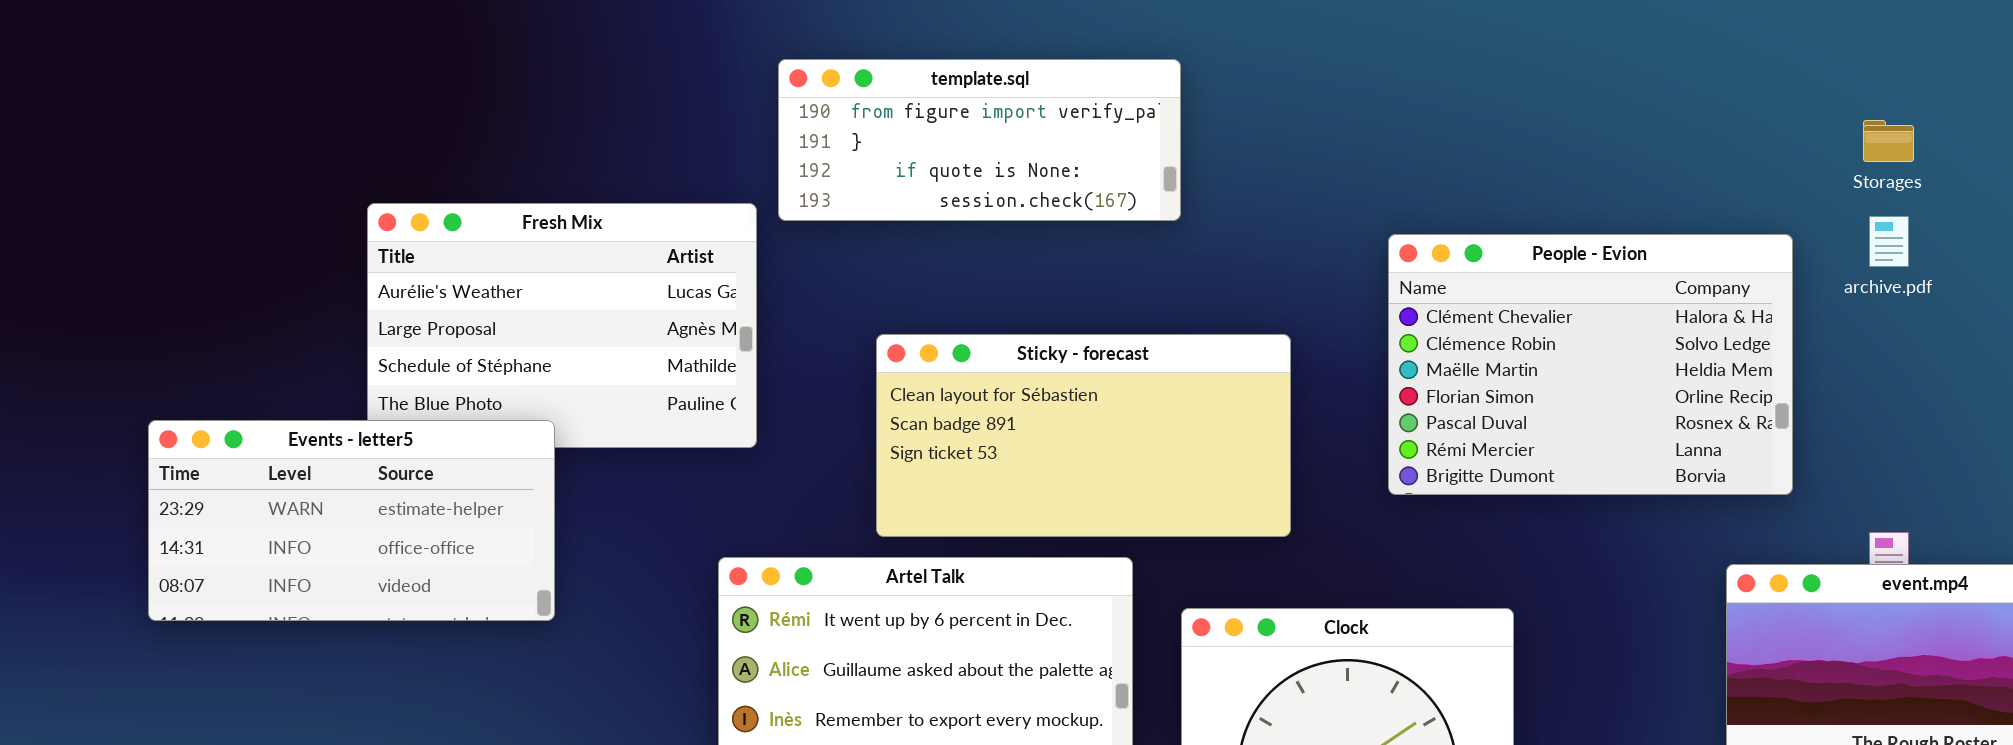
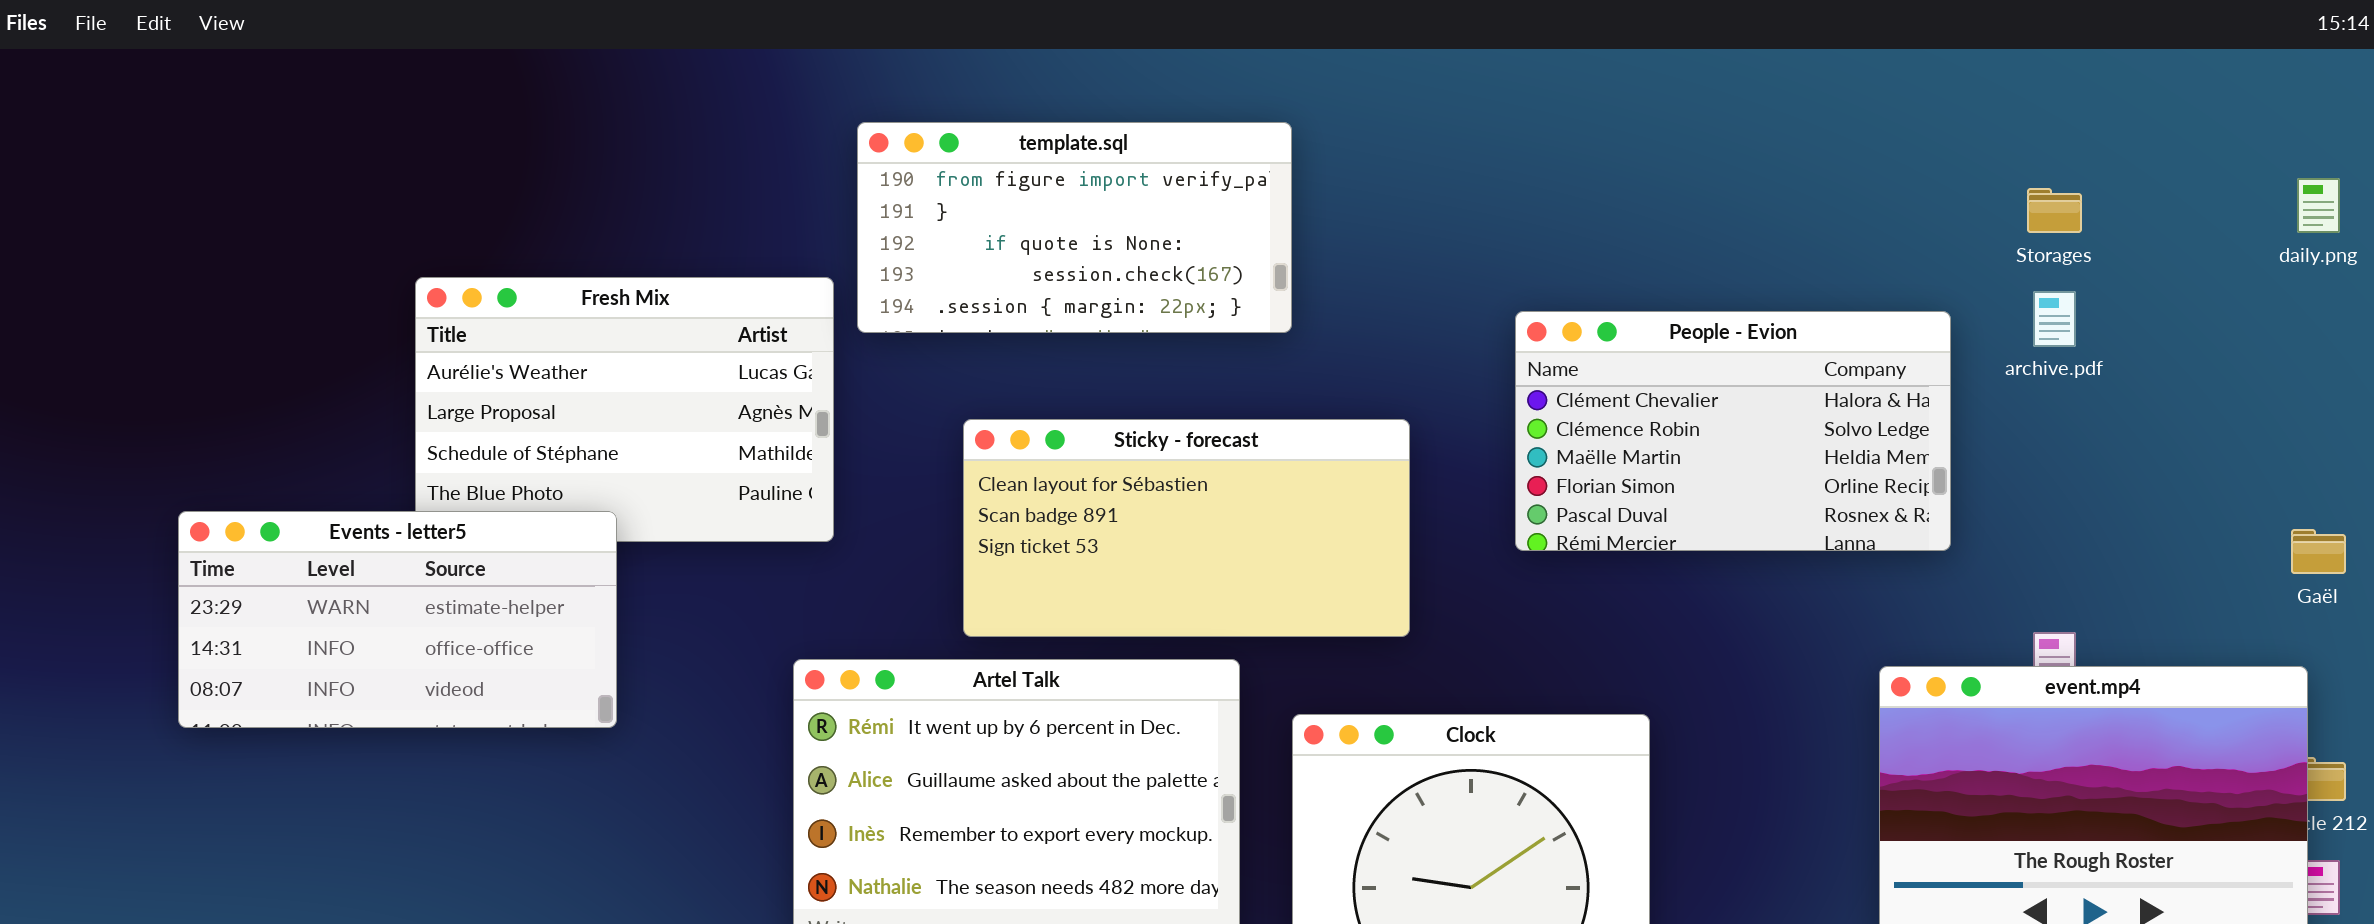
template.sql: [778,59,1181,221] -> [857,122,1292,333], resized
People - Evion: [1388,234,1793,495] -> [1515,311,1951,551], resized

